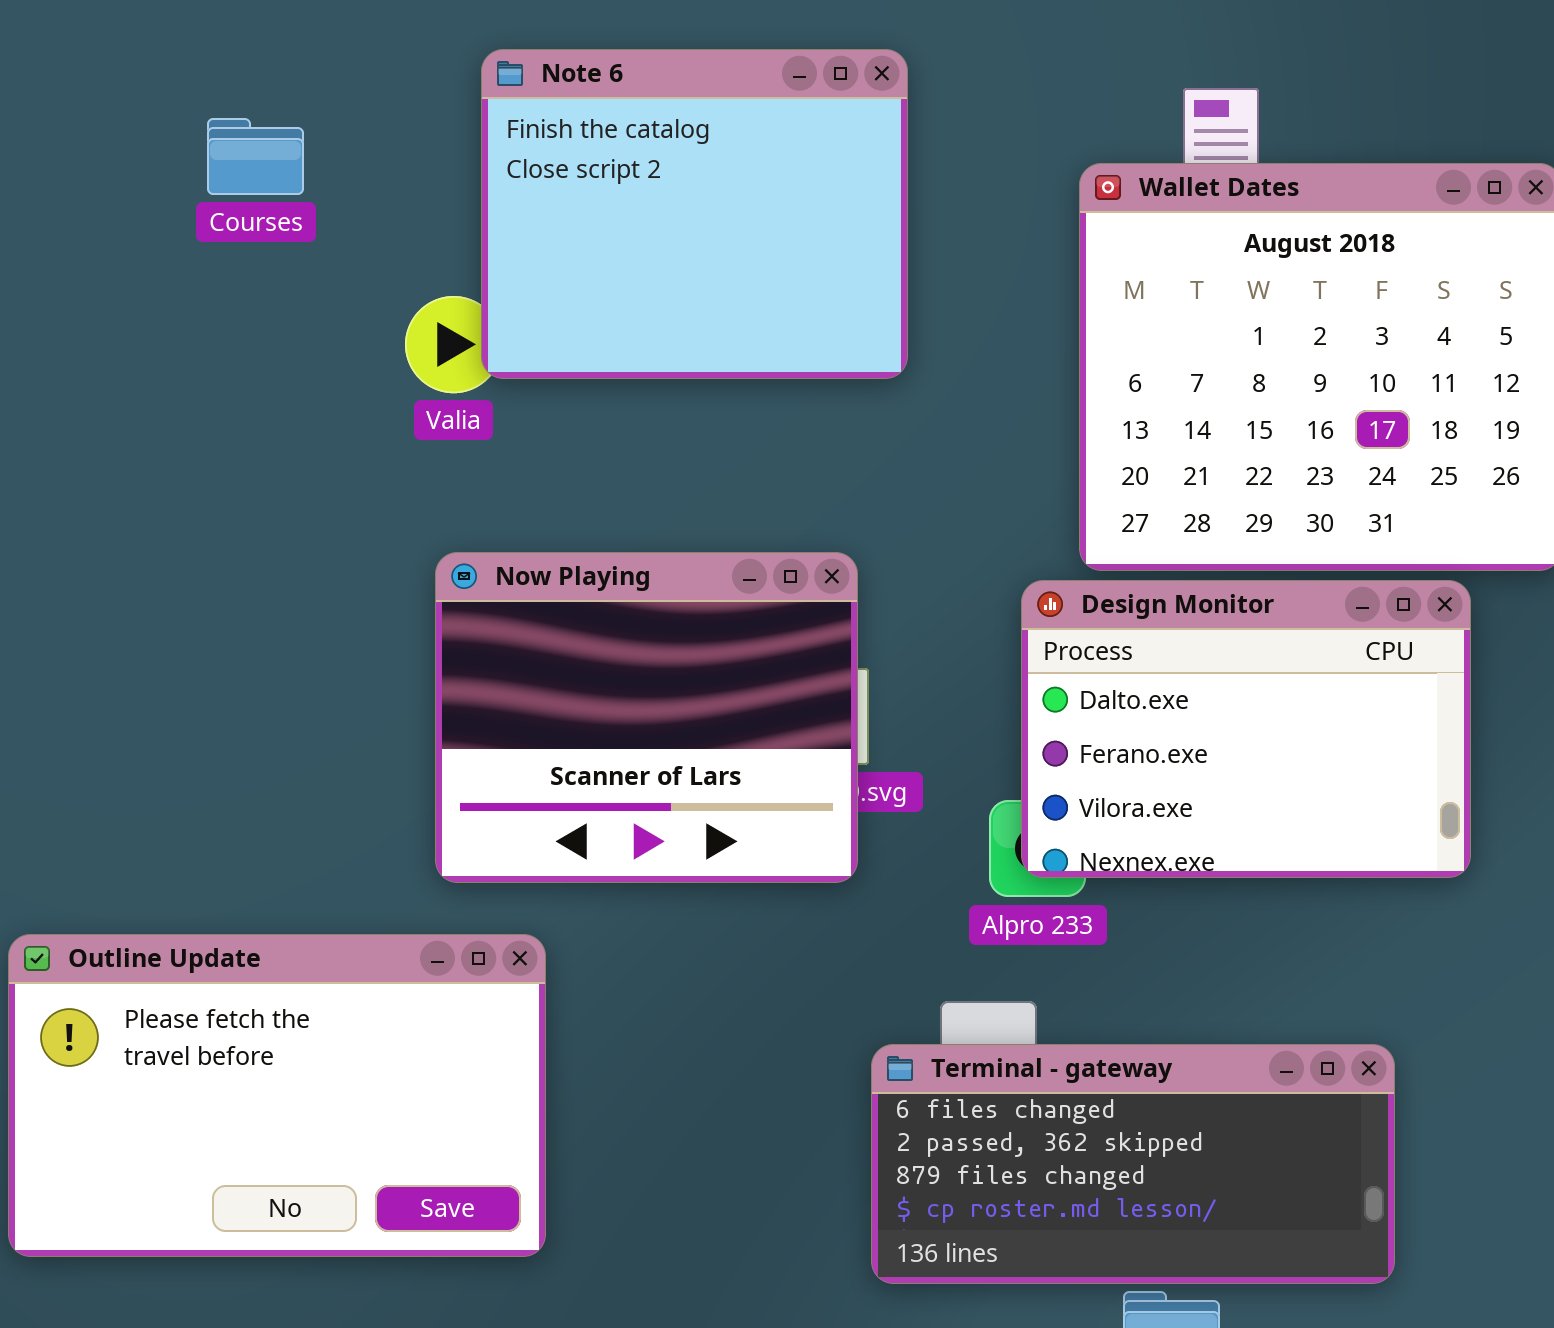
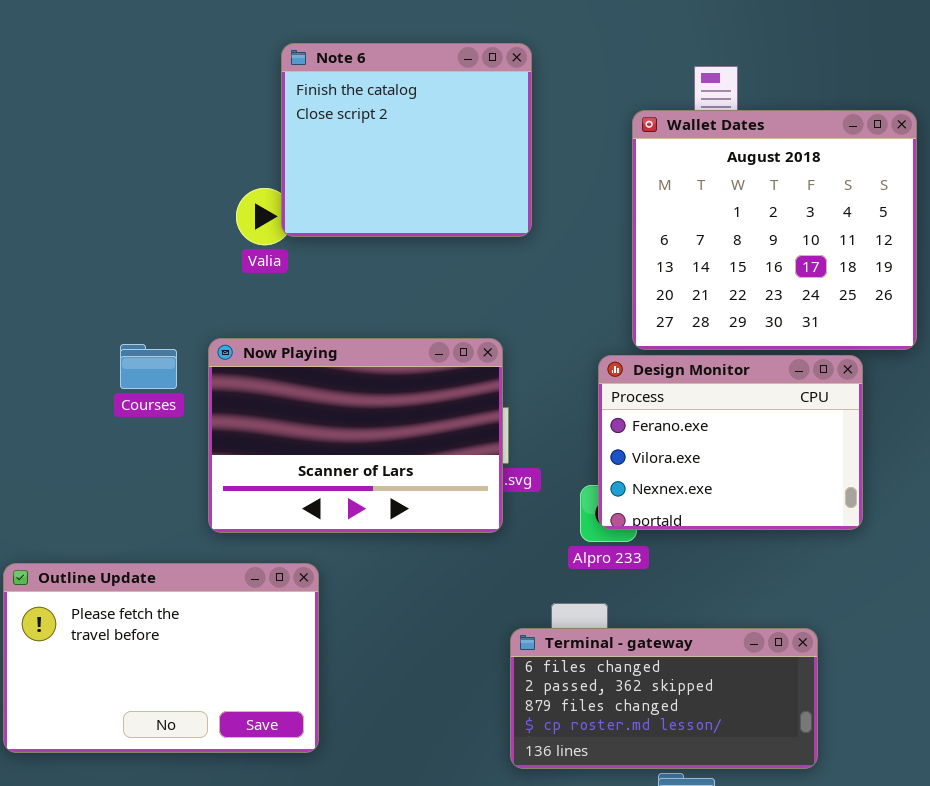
Courses: [207,118,304,195] -> [120,344,177,389], moved
Now Playing: [435,552,858,883] -> [208,338,503,533], resized
Design Monitor: [1021,580,1471,878] -> [598,355,863,530], scrolled down 1 row

